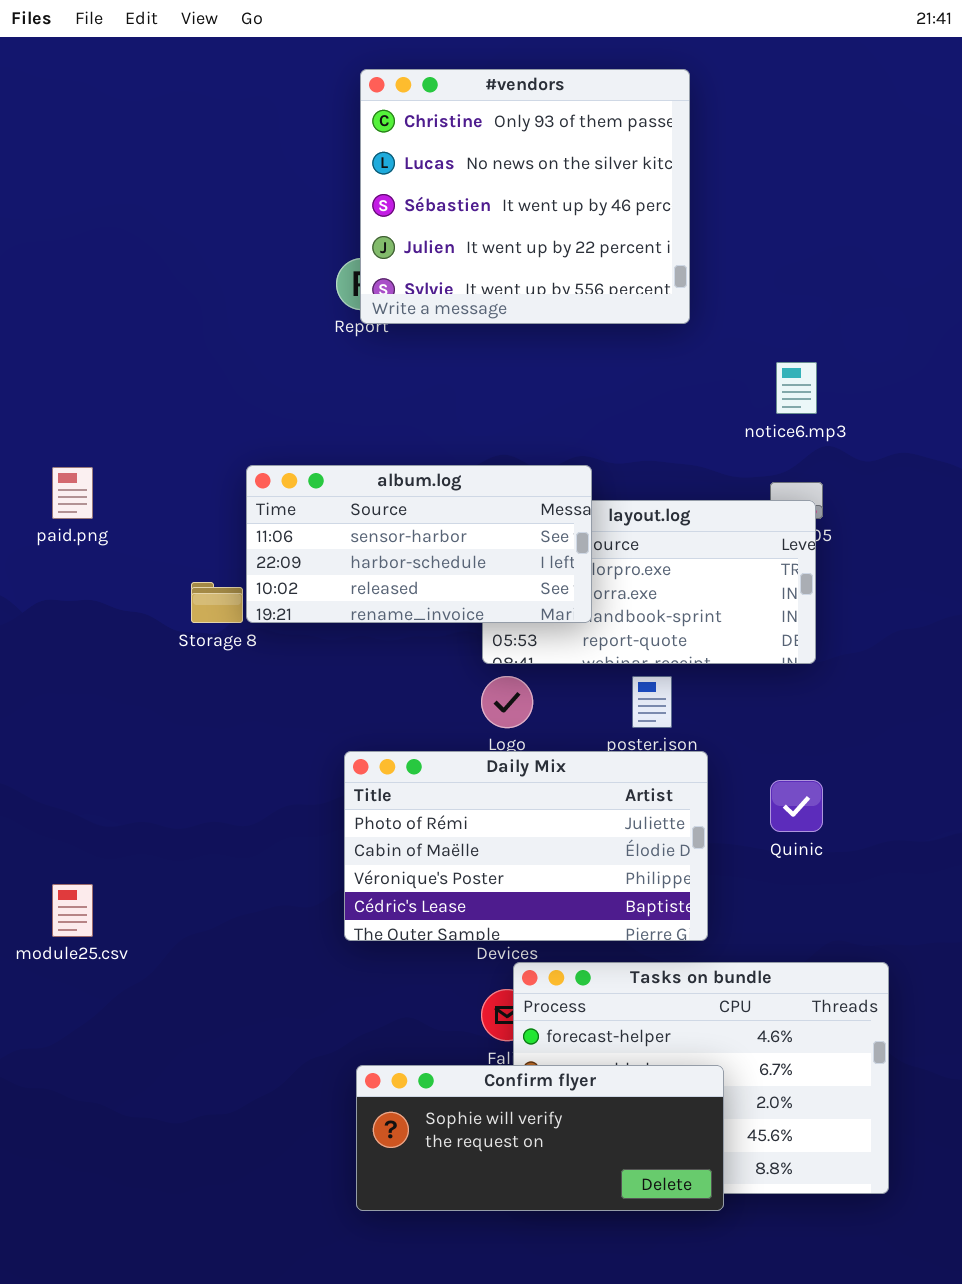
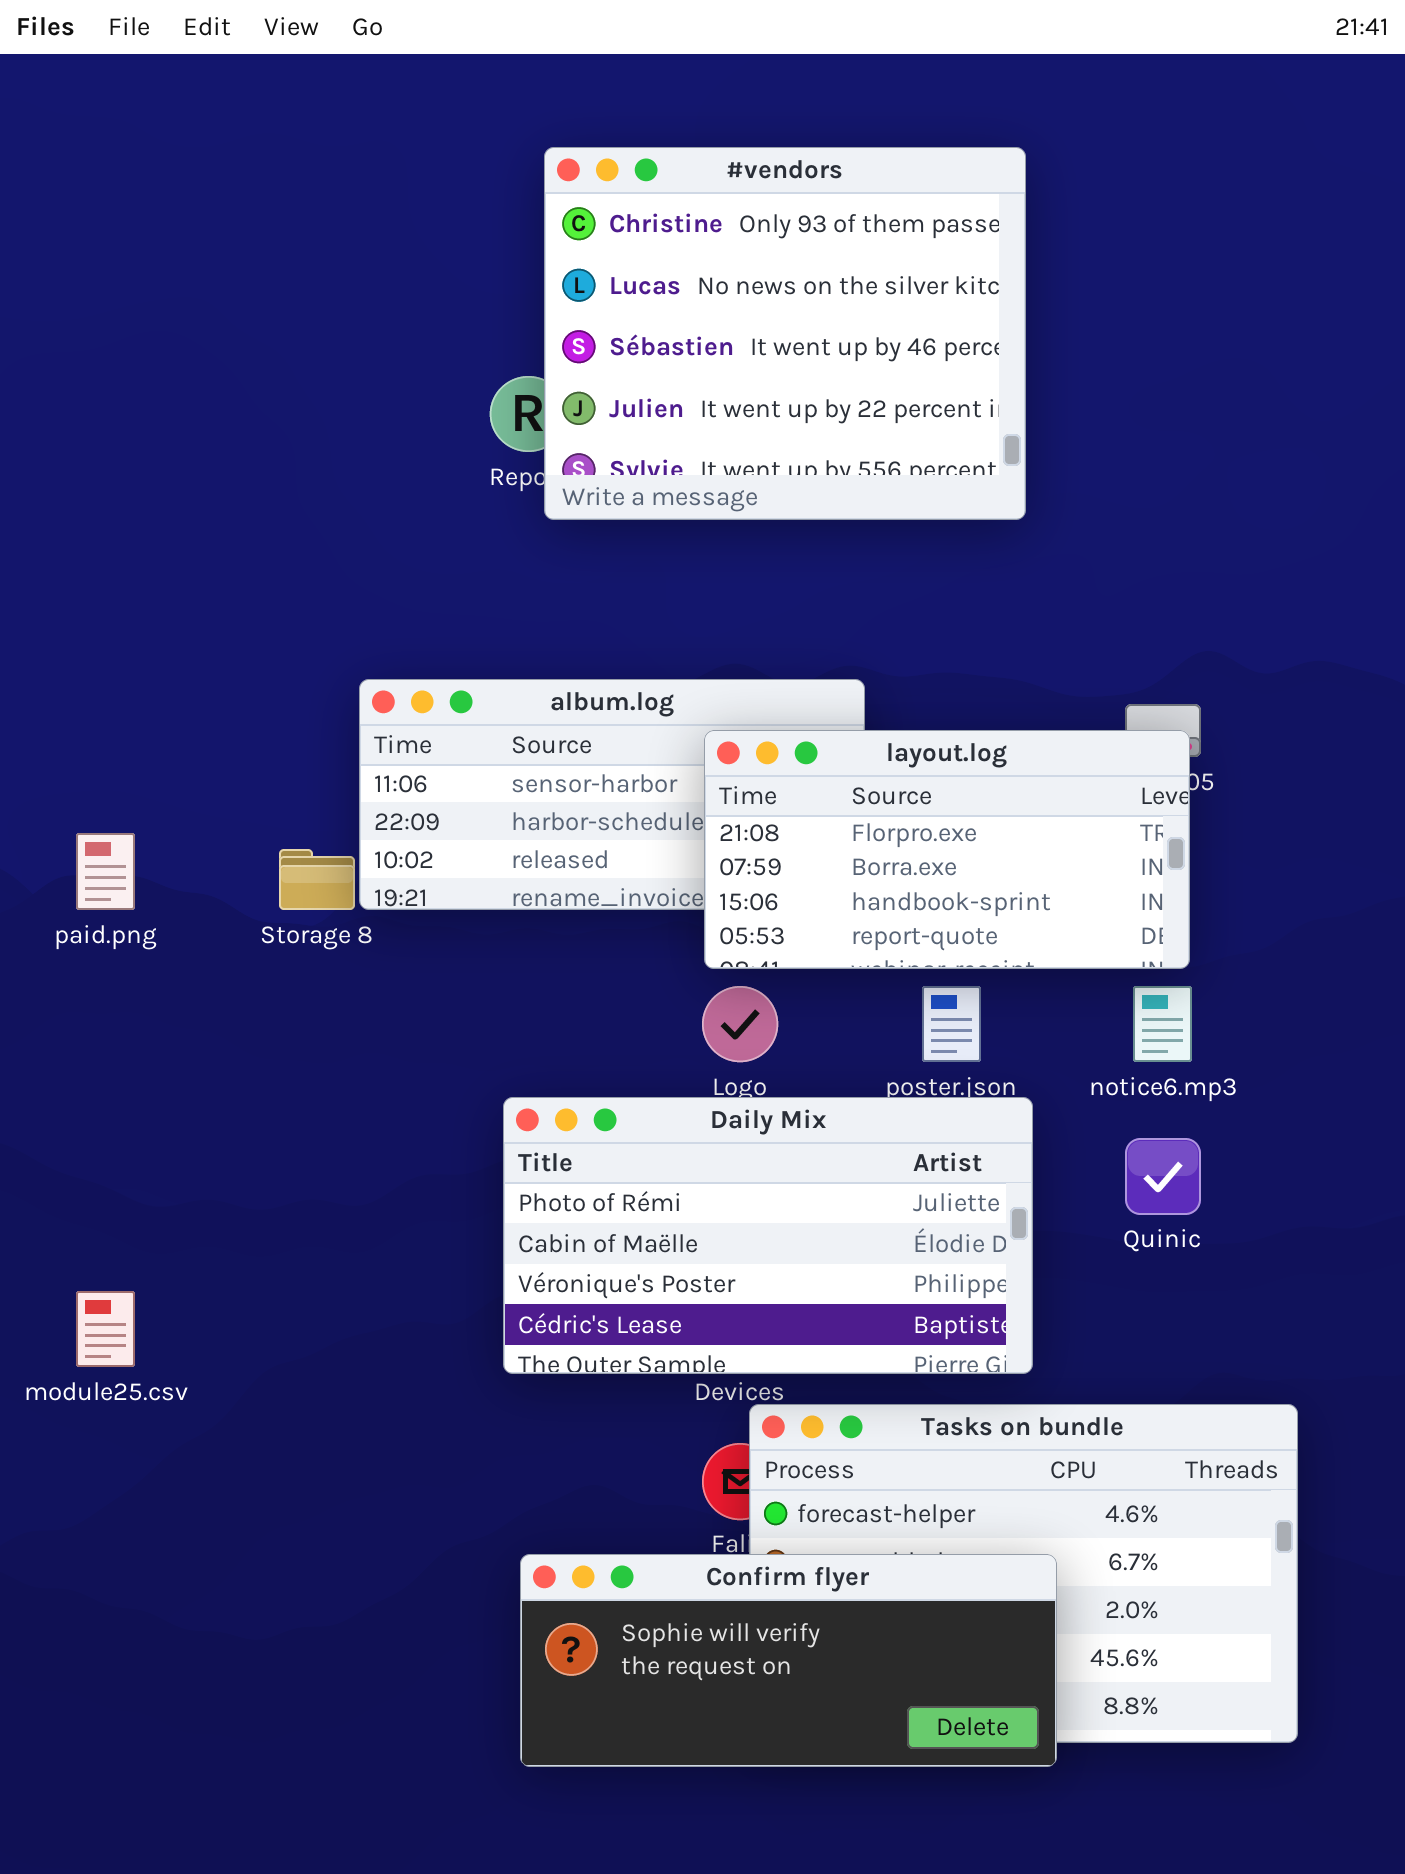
#vendors: [360,69,690,324] -> [544,147,1026,520], moved
notice6.mp3: [776,362,817,414] -> [1133,986,1192,1062], moved
paid.png: [52,467,93,519] -> [76,833,135,910], moved
layout.log: [482,500,816,664] -> [704,730,1190,969], raised

